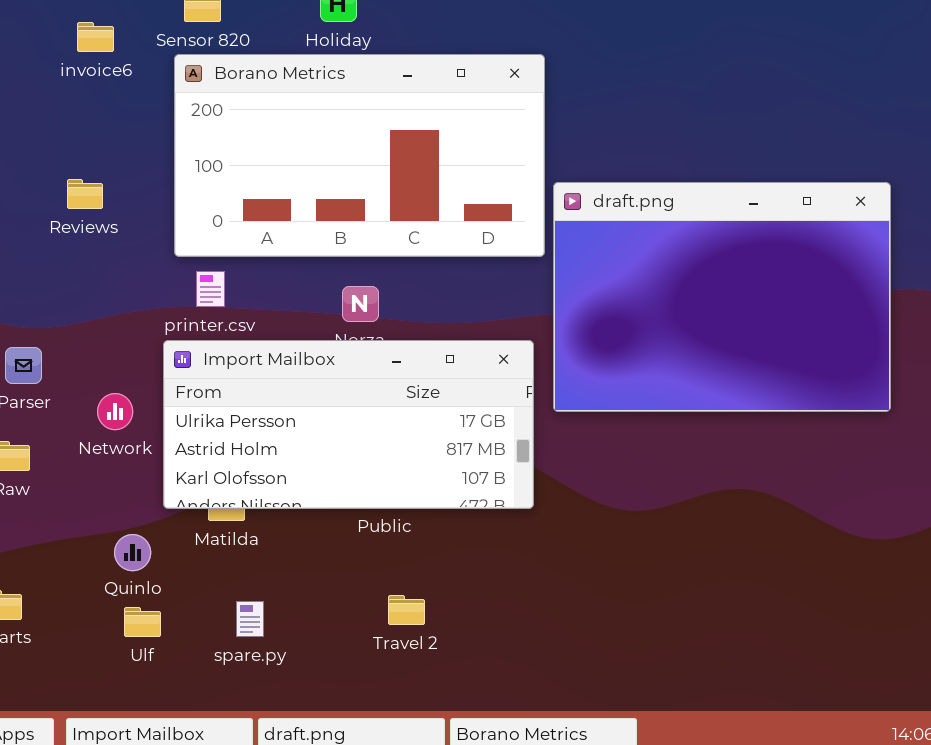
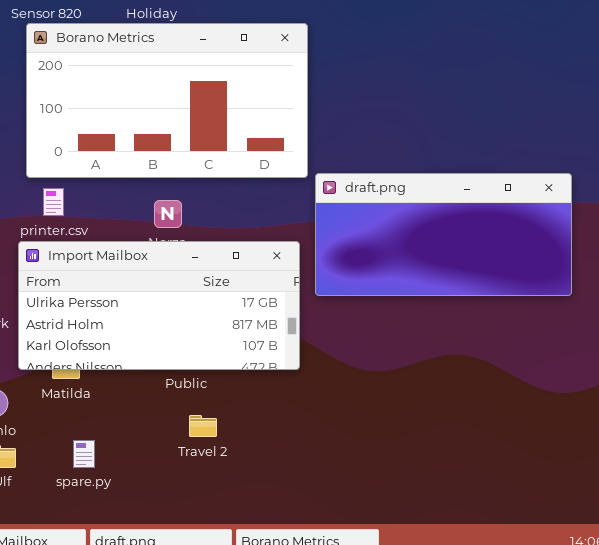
draft.png: [553,182,891,412] -> [315,173,572,296], resized
Travel 2: [388,595,425,625] -> [189,415,217,437], moved

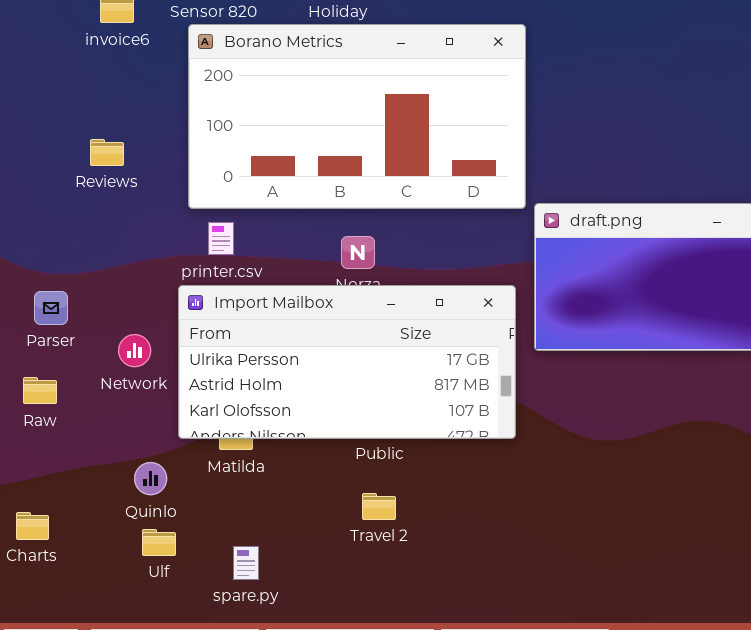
Travel 2: [189,415,217,437] -> [362,493,396,520], moved
spare.py: [73,440,95,468] -> [233,546,259,580], moved

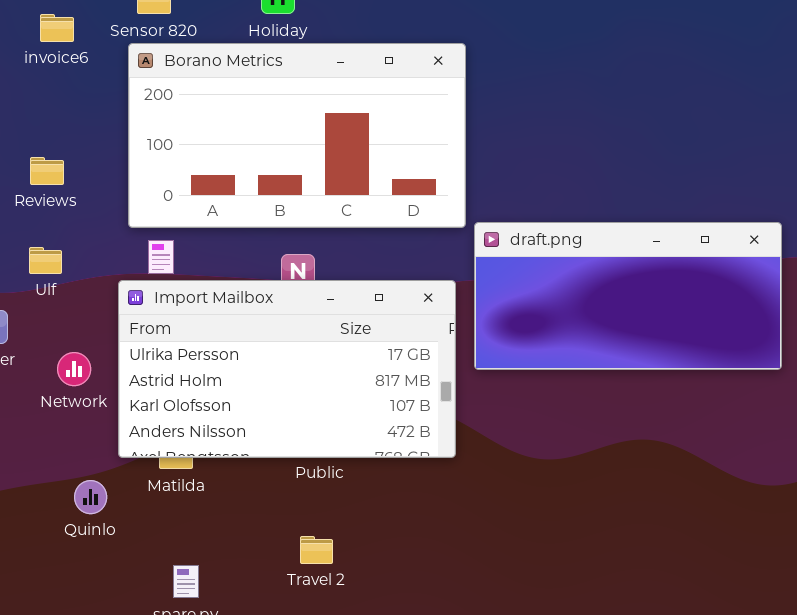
Import Mailbox: [178,285,516,439] -> [118,280,456,458], resized
Travel 2: [362,493,396,520] -> [300,536,333,564], moved
Ulf: [142,529,176,556] -> [29,247,62,274], moved

